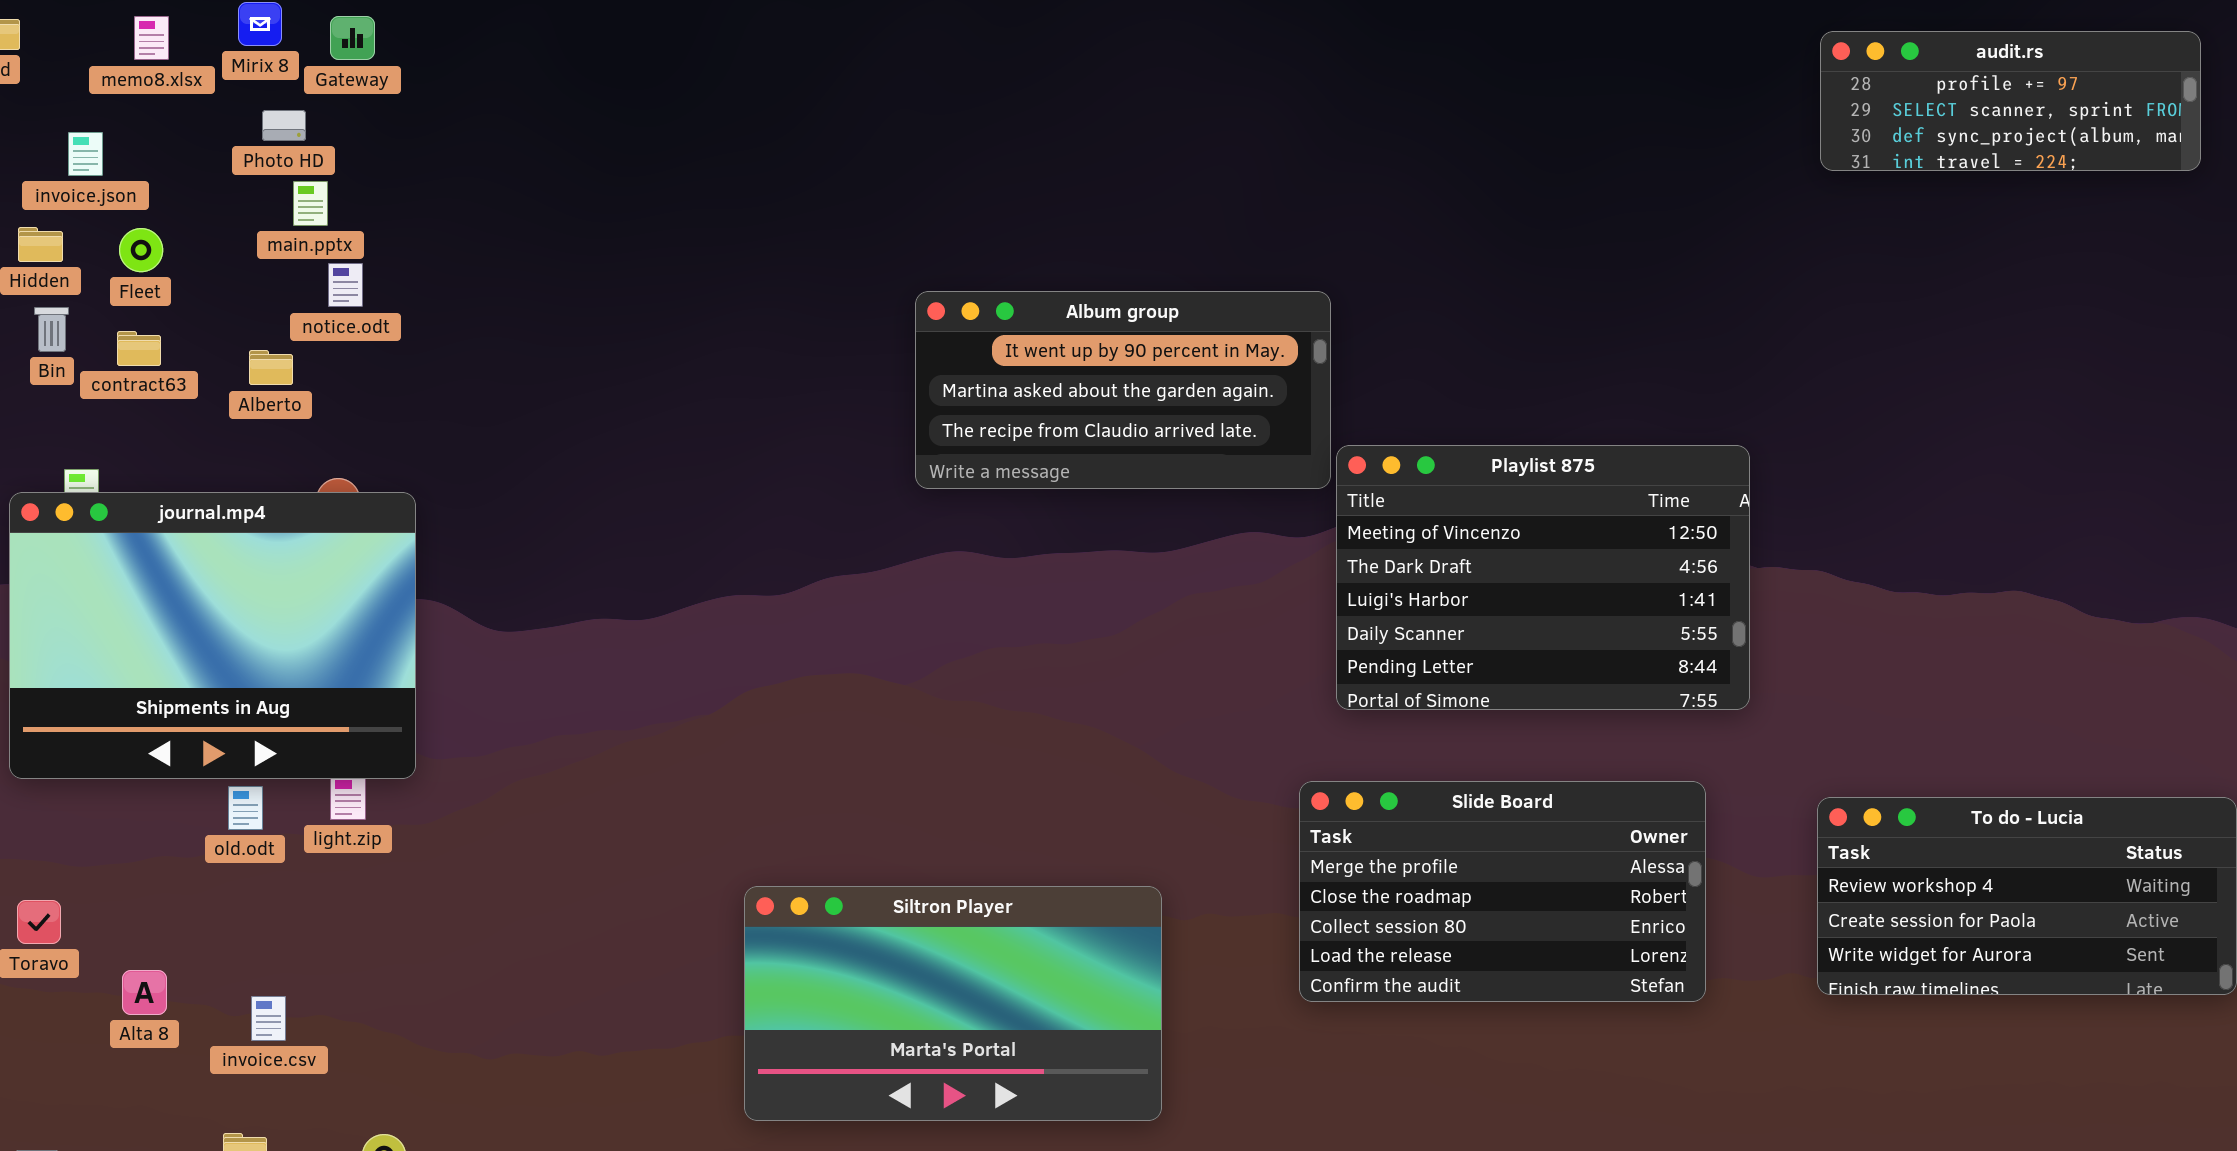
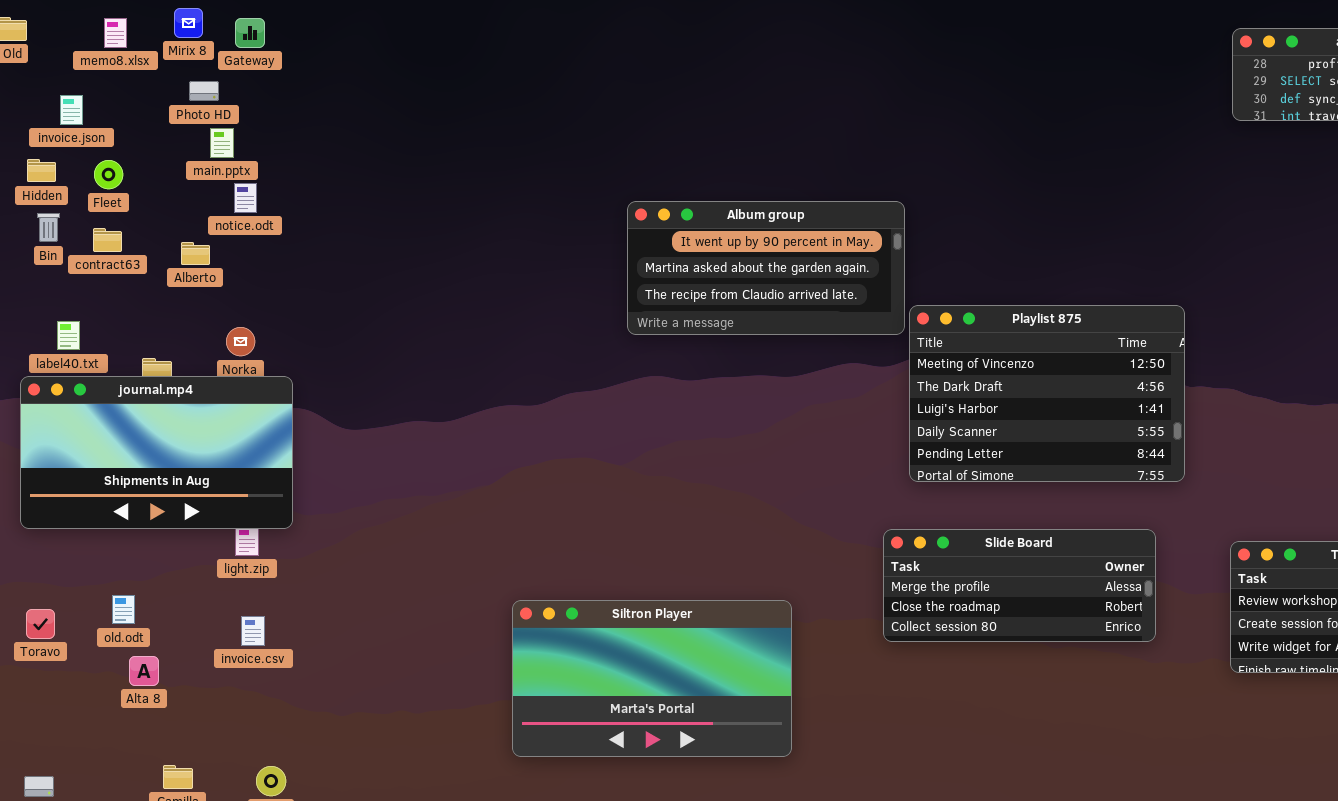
journal.mp4: [9,492,416,779] -> [20,376,293,529], resized
Slide Board: [1299,781,1706,1002] -> [883,529,1156,642], resized
old.odt: [228,786,263,830] -> [112,595,135,624], moved
Alta 8: [122,970,167,1015] -> [129,656,159,686], moved
invoice.csv: [251,996,286,1041] -> [241,616,265,646], moved

